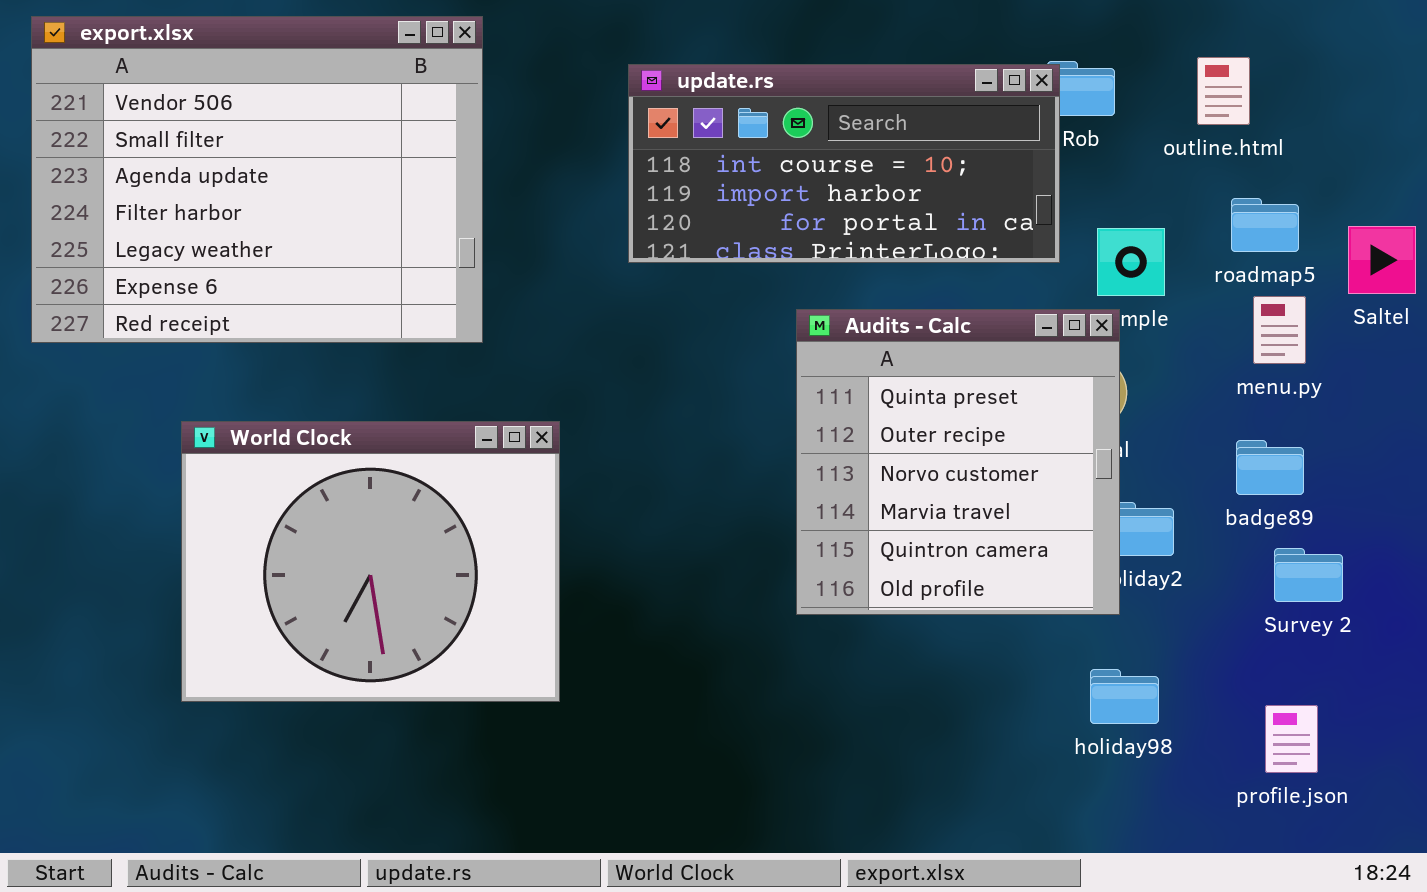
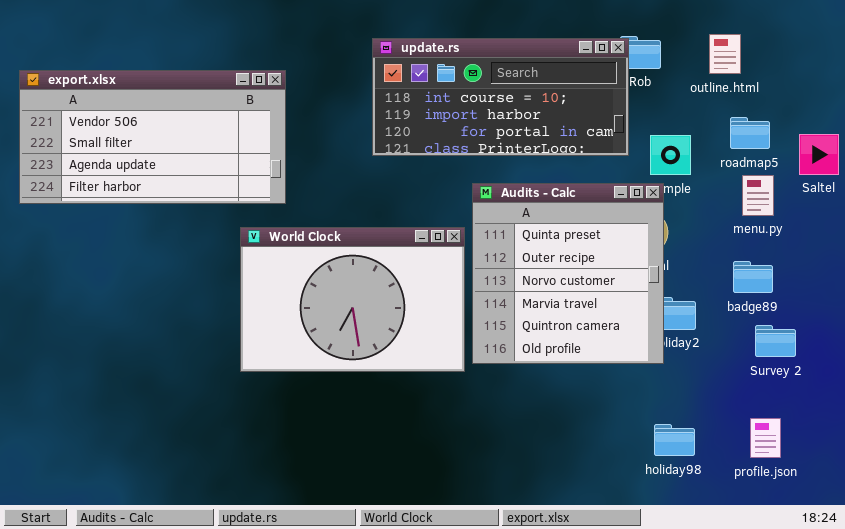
export.xlsx: [31,16,483,343] -> [19,70,286,204], resized
World Clock: [181,421,560,702] -> [240,227,465,372], moved, resized
holiday98: [1090,669,1159,724] -> [654,424,695,456], moved

